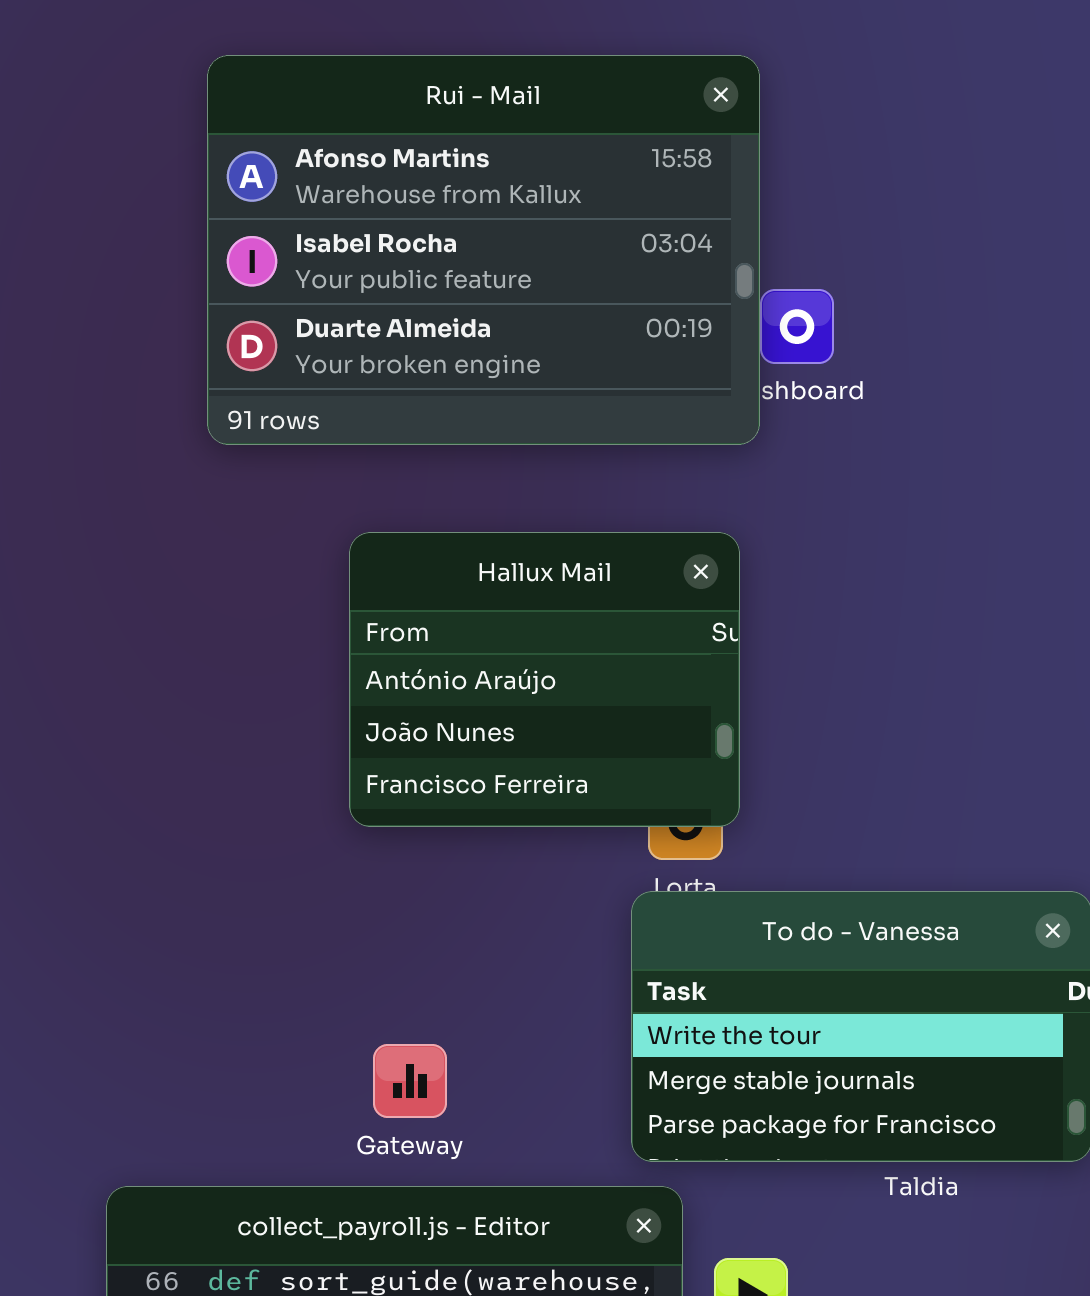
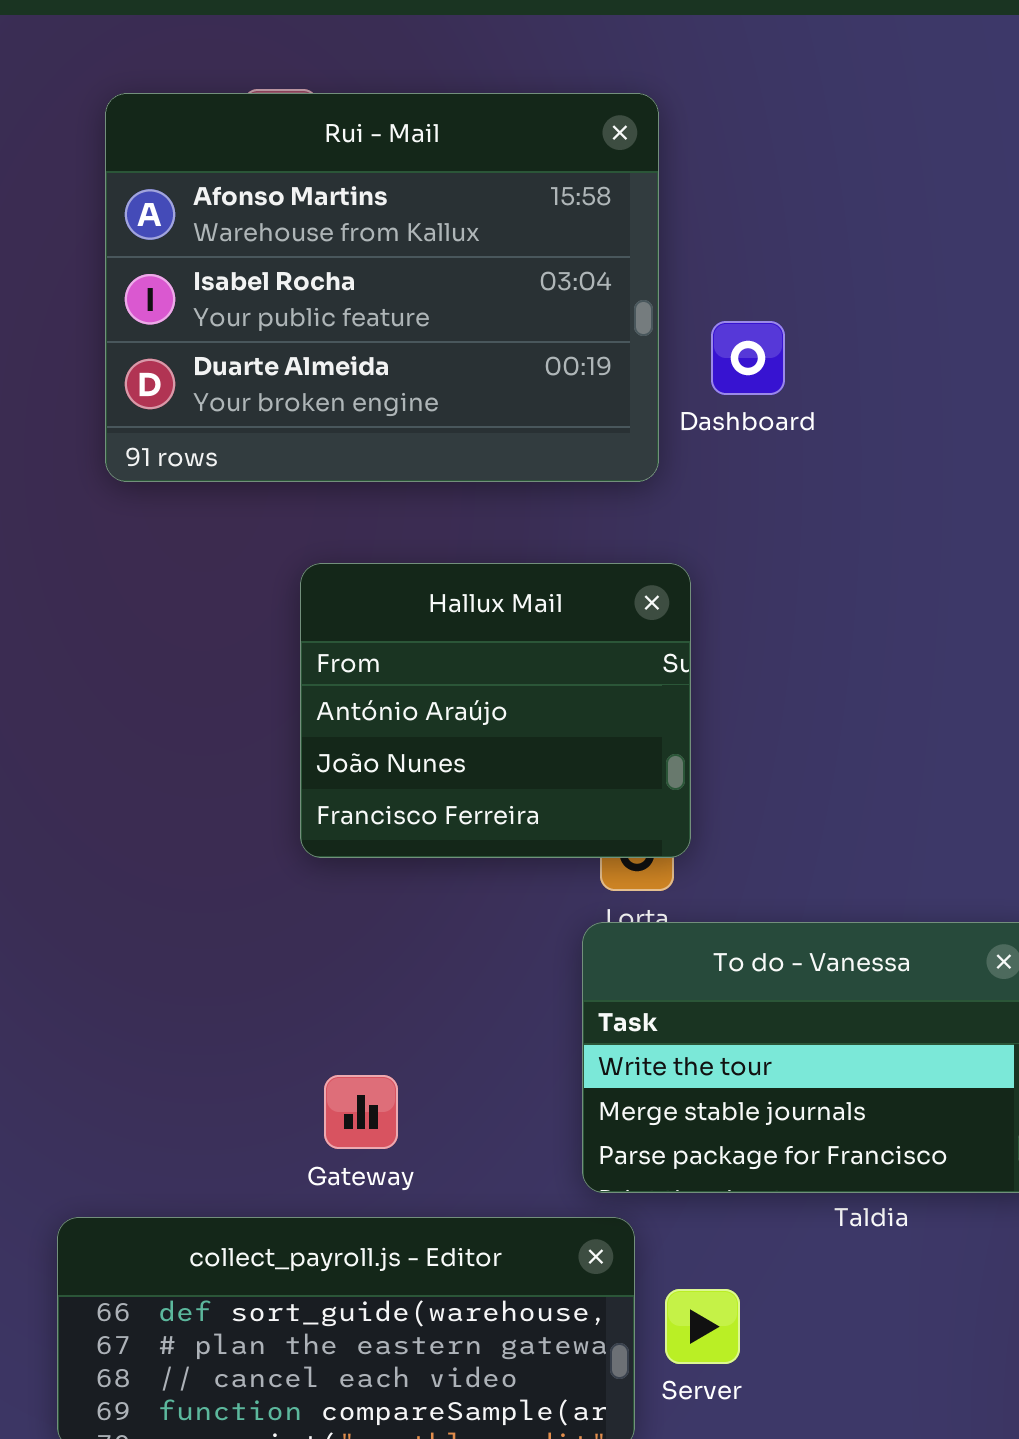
Rui - Mail: [207,55,760,445] -> [105,93,659,482], moved

